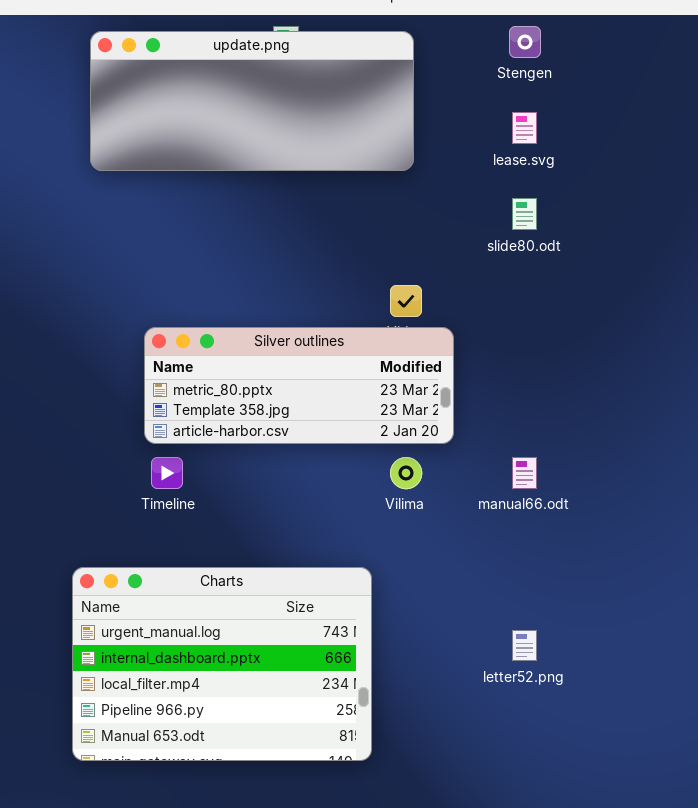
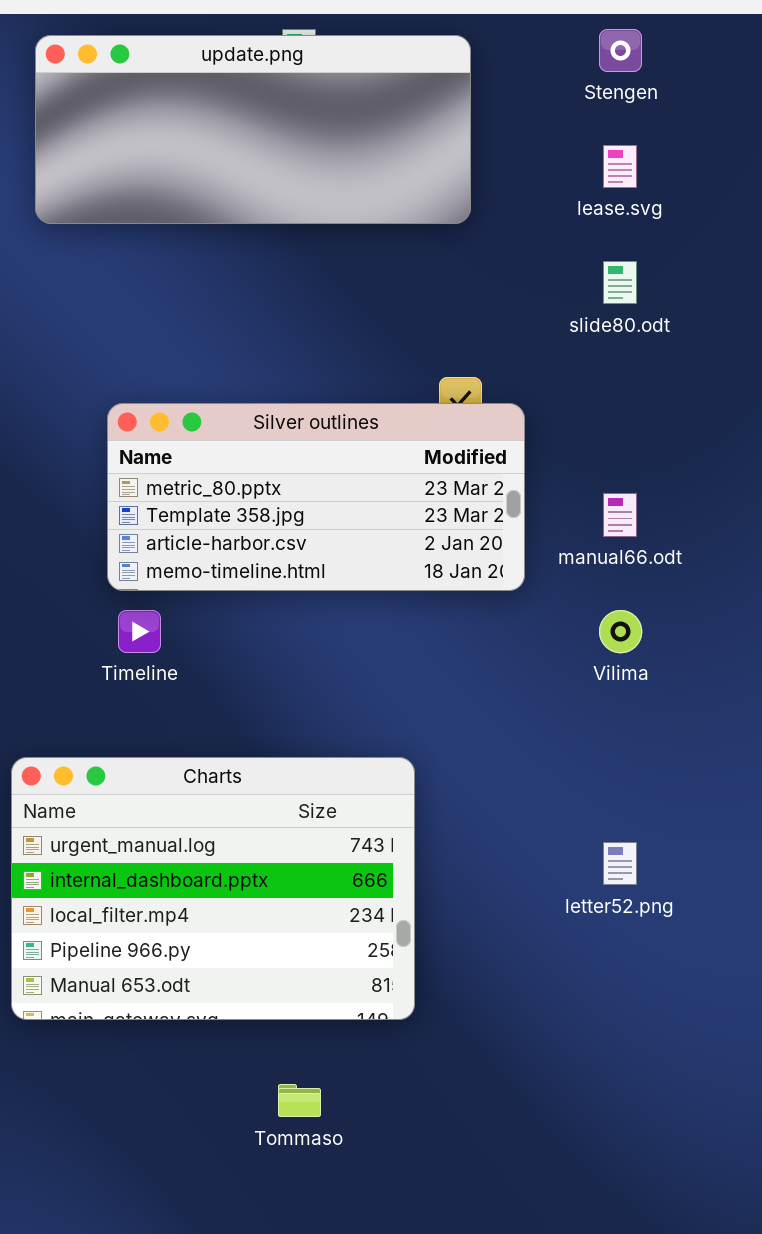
Silver outlines: [144,327,454,444] -> [107,403,525,591], resized
Vilima: [390,457,422,489] -> [599,610,642,653], moved
manual66.odt: [512,457,537,489] -> [603,493,637,537], moved

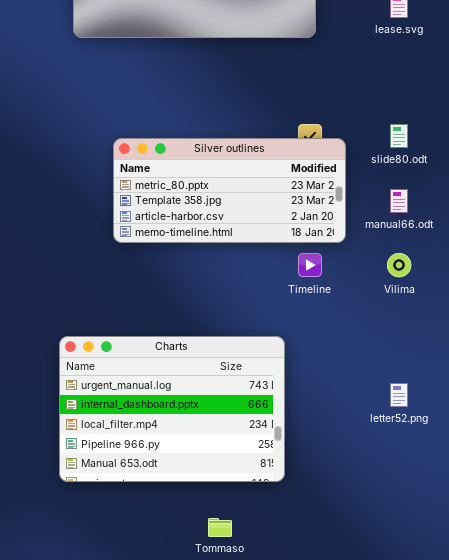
slide80.odt: [603,261,637,304] -> [390,124,408,148], moved
Timeline: [118,610,161,653] -> [298,253,322,277], moved

